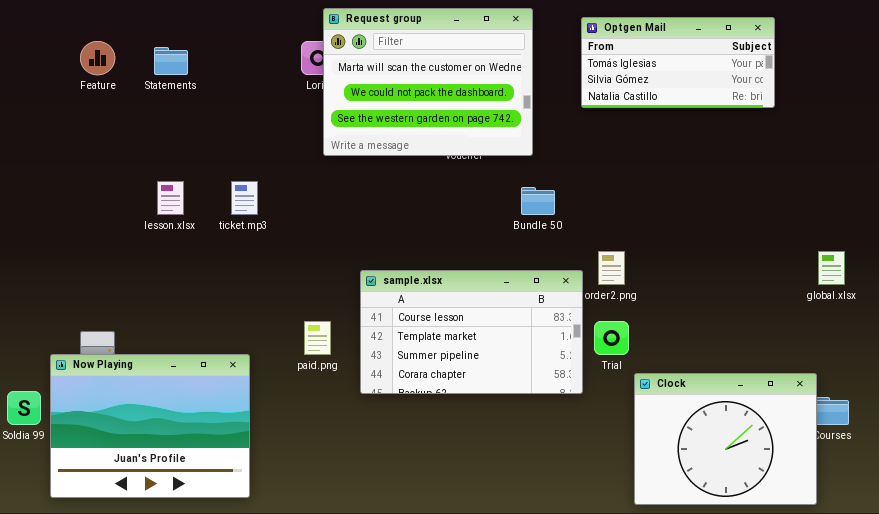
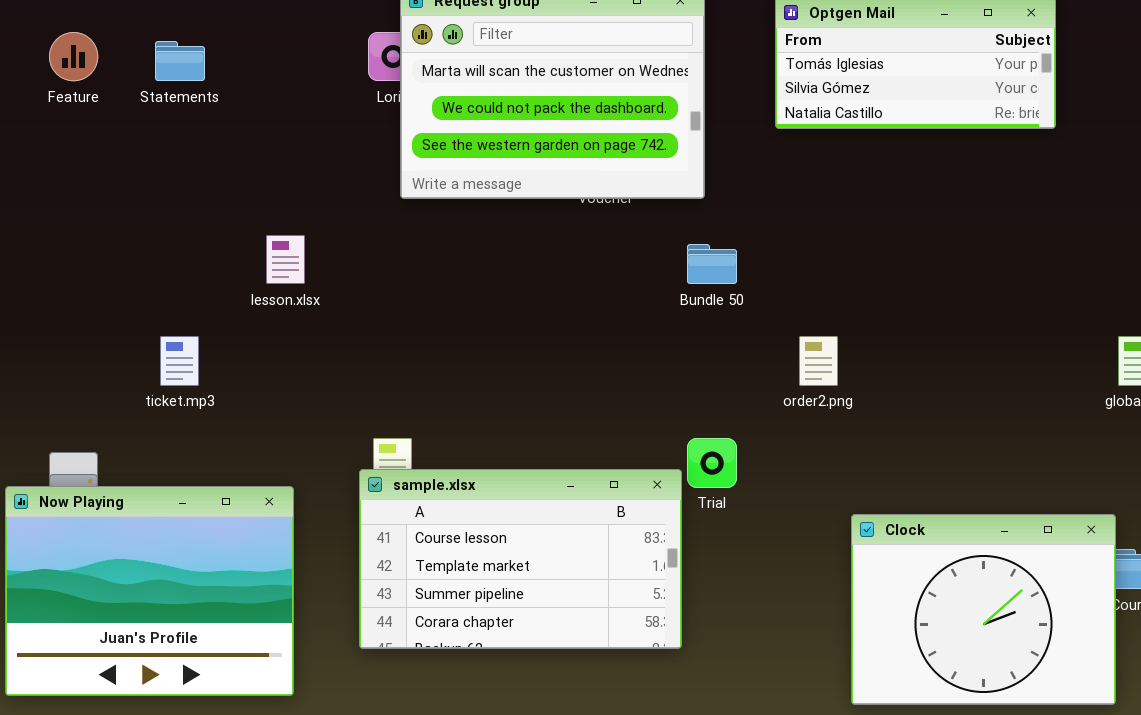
lesson.xlsx: [157,181,184,215] -> [266,235,305,284], moved
ticket.mp3: [231,181,258,215] -> [160,336,199,386], moved
sample.xlsx: [360,270,583,394] -> [359,469,682,649], moved
Trial: [594,321,629,355] -> [687,438,737,488], moved

